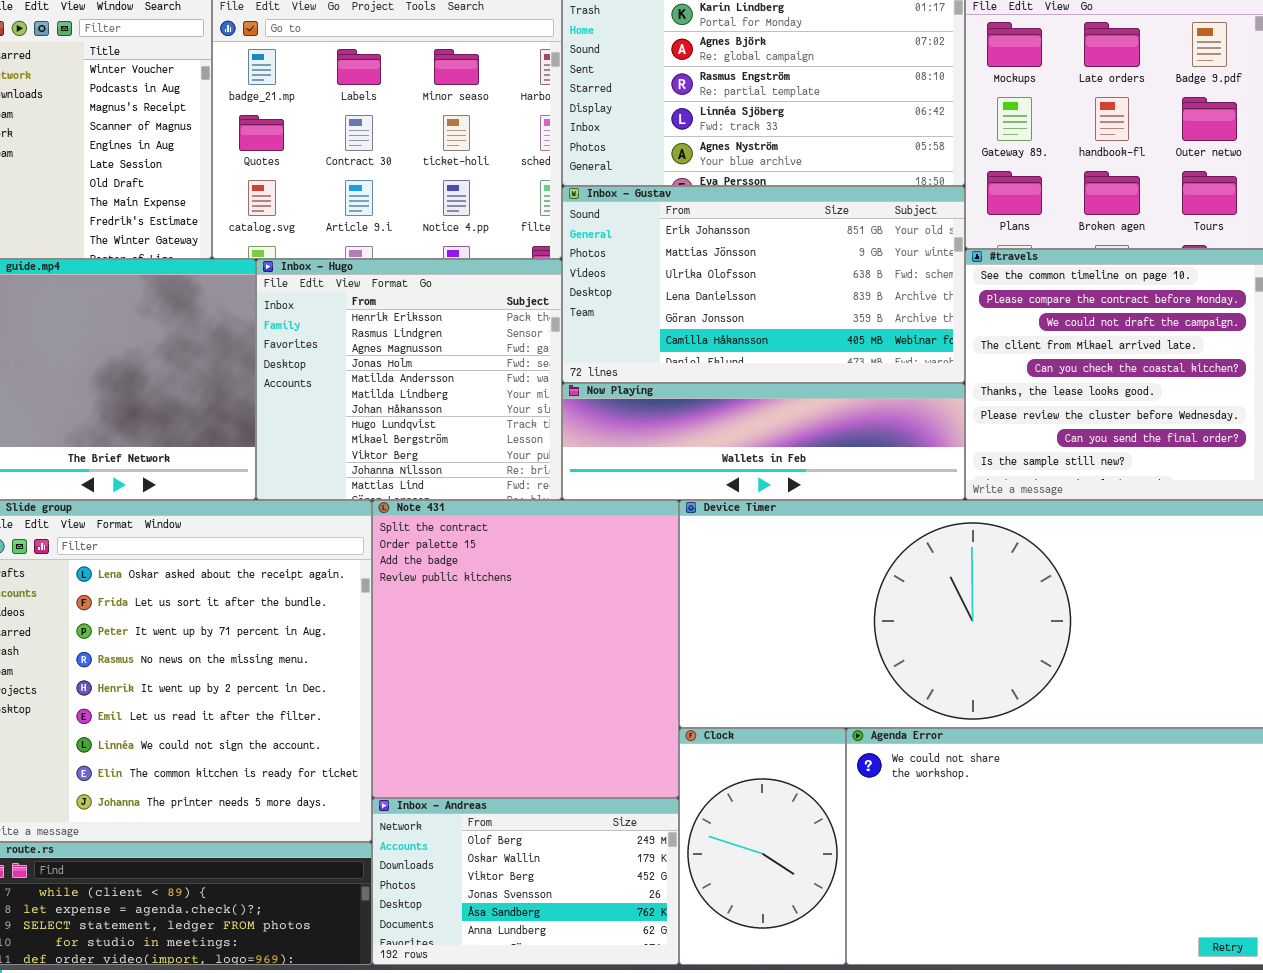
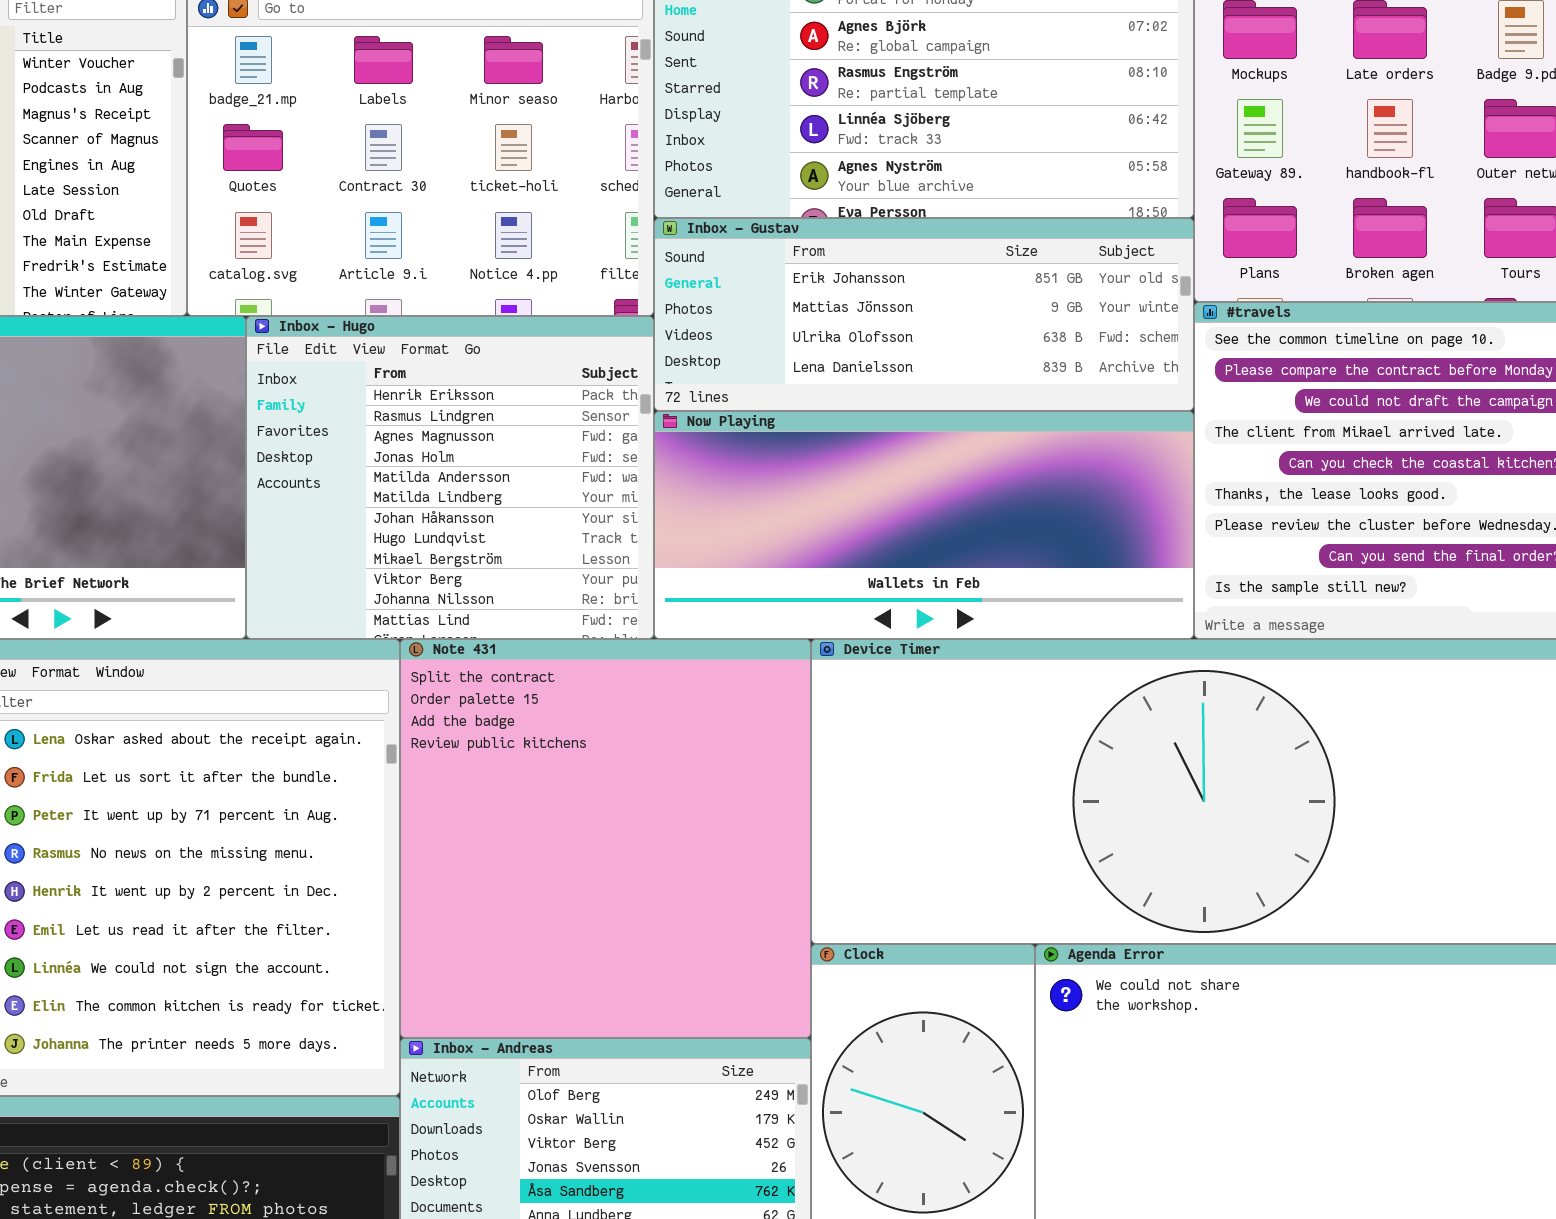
Inbox - Gustav: [562,186,965,383] -> [654,218,1194,411], resized
Now Playing: [562,383,965,500] -> [654,411,1194,639], resized

